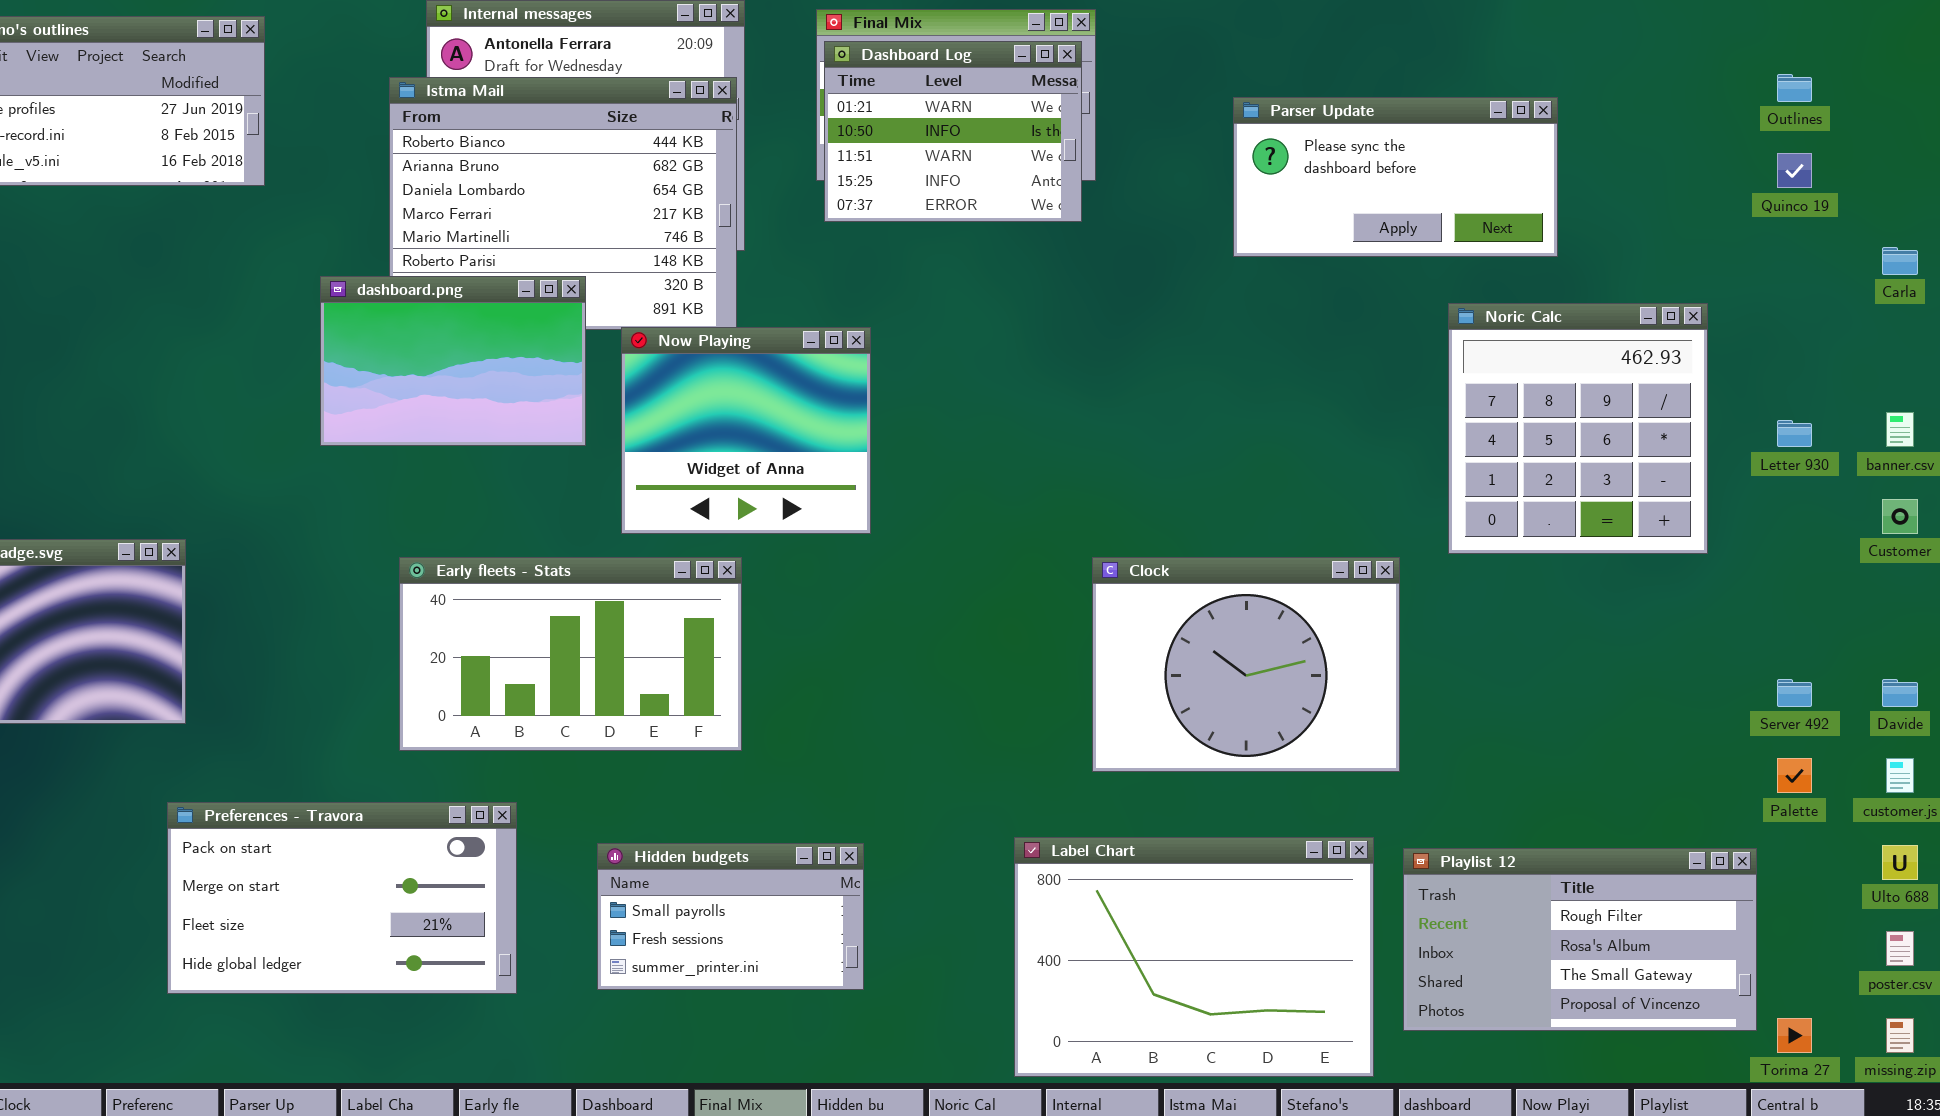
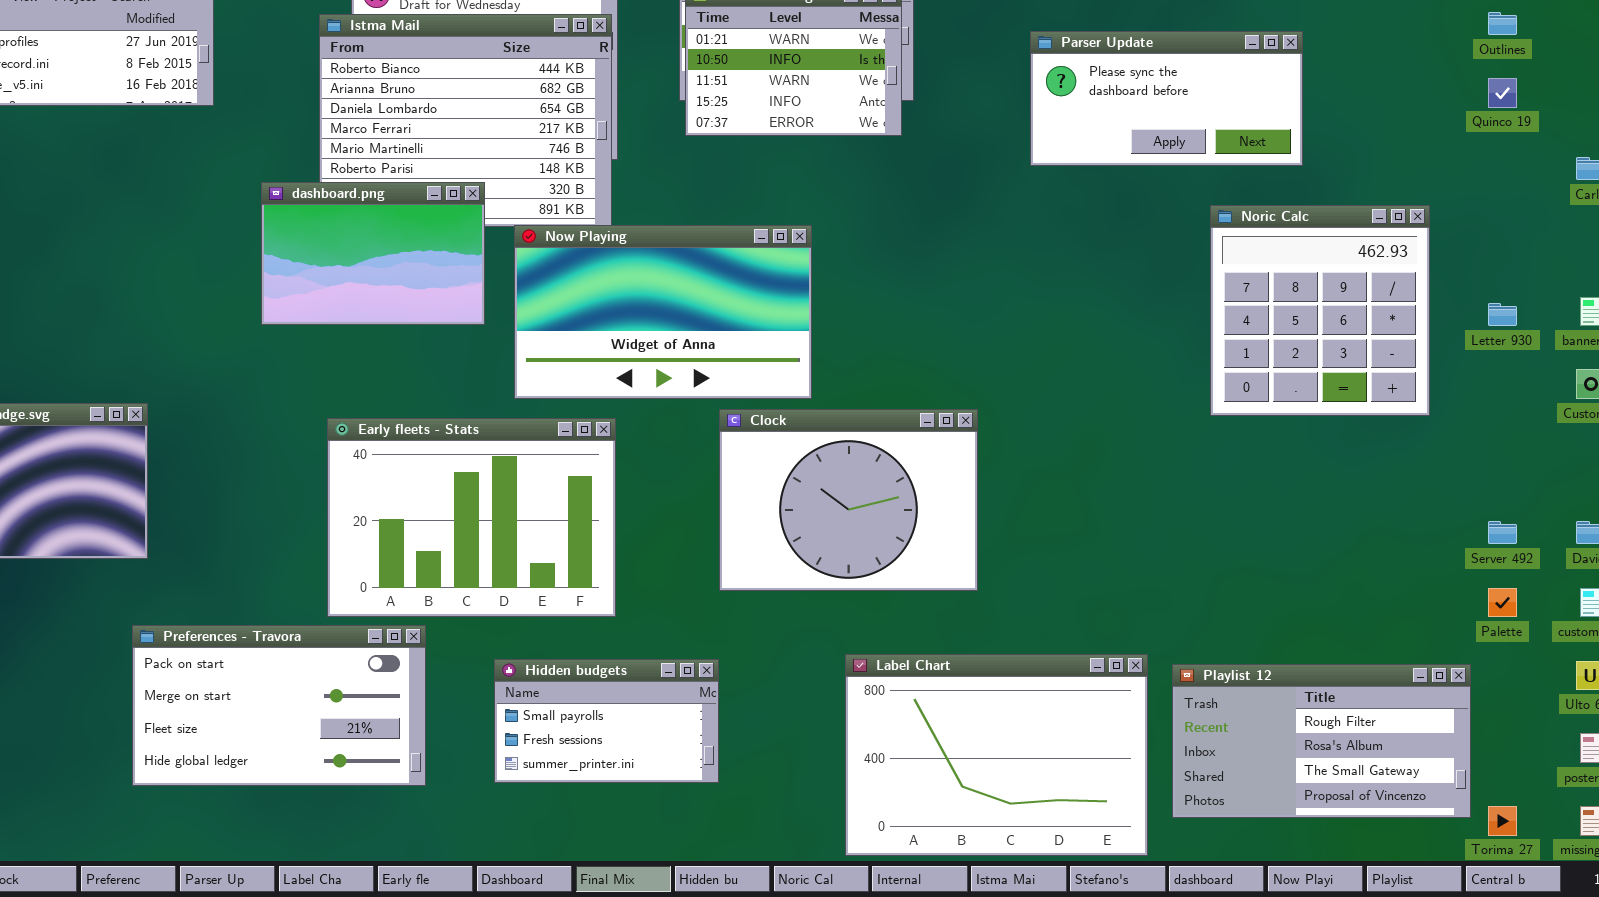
Now Playing: [621,327,871,534] -> [514,225,812,399], resized
Early fleets - Stats: [399,557,742,751] -> [327,418,616,617], resized
Clock: [1092,557,1400,772] -> [719,409,978,591], moved

